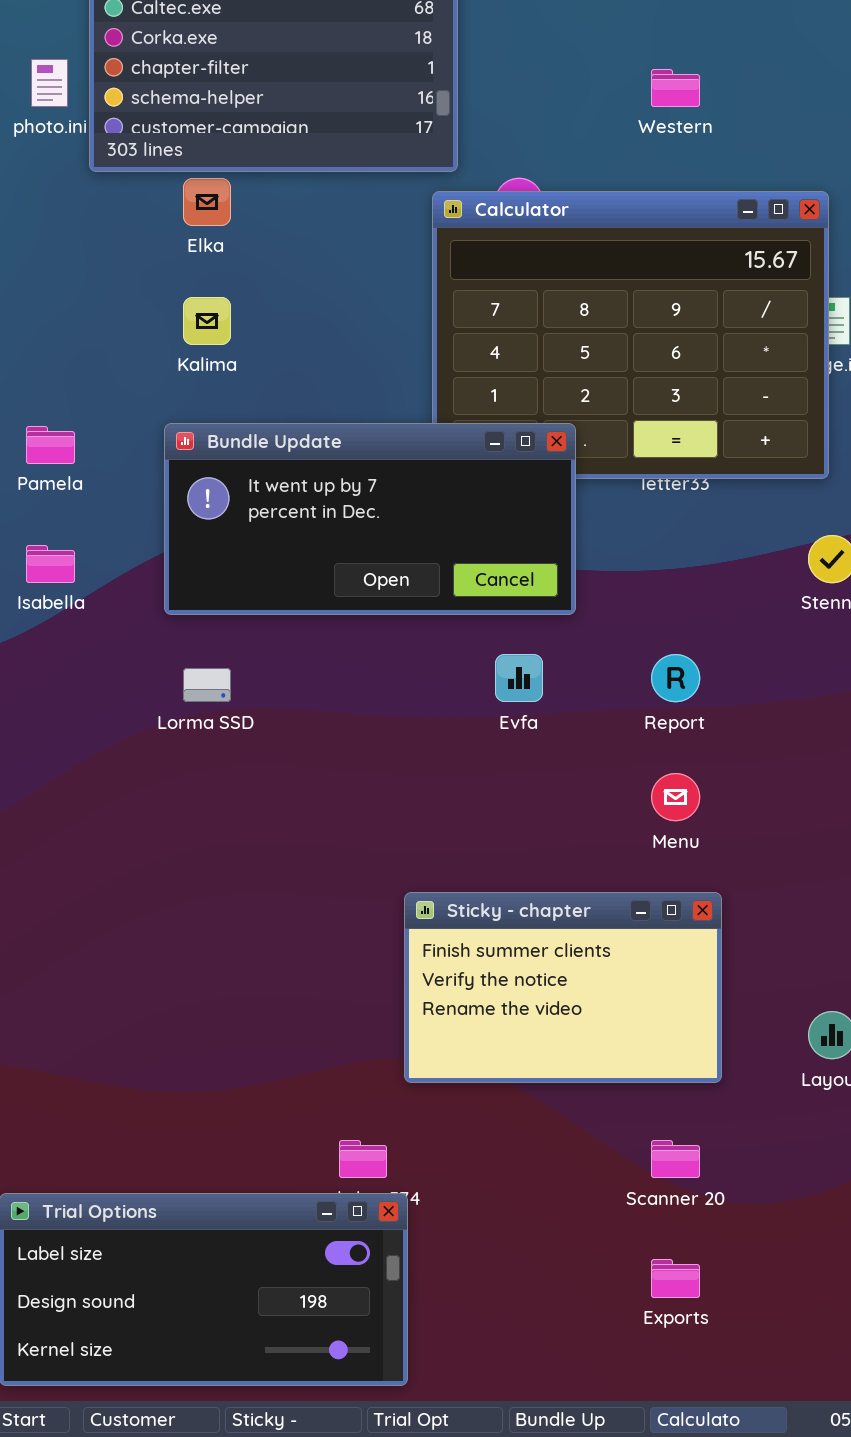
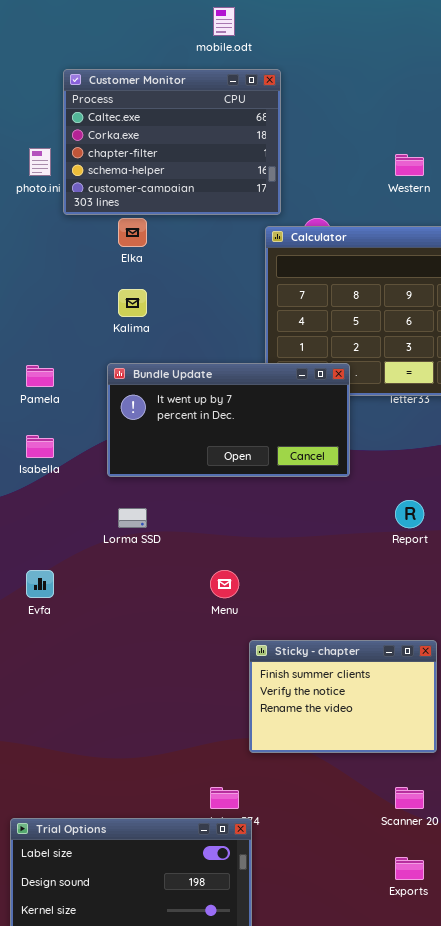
Evfa: [495,654,543,702] -> [26,570,54,598], moved
Menu: [651,773,700,821] -> [210,570,239,598], moved

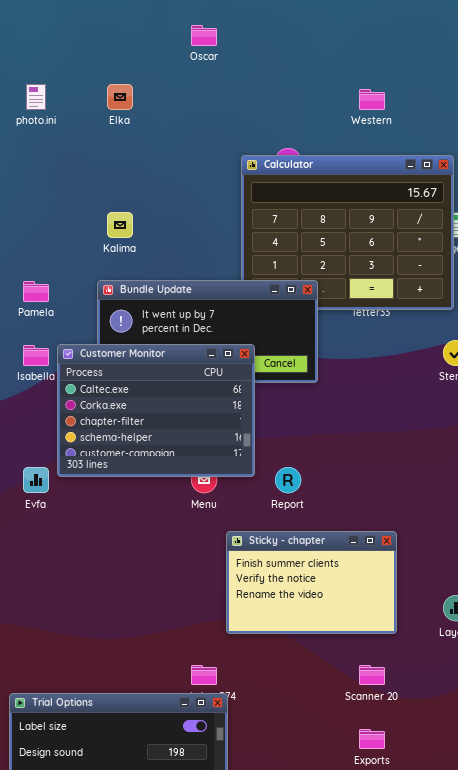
Customer Monitor: [63,69,281,215] -> [57,344,255,477], moved
Elka: [118,218,147,247] -> [107,84,133,110], moved
Report: [395,500,424,528] -> [275,467,301,493], moved

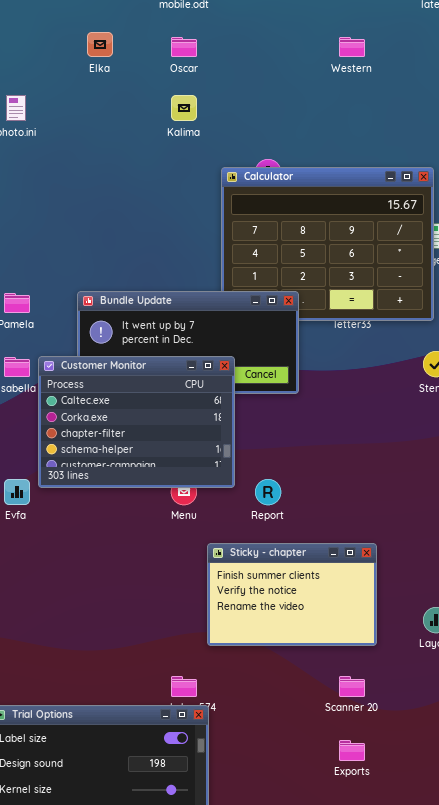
Elka: [107,84,133,110] -> [87,32,113,57], moved
Western: [359,89,385,110] -> [339,37,365,57], moved
Kalima: [107,212,133,238] -> [171,95,197,121], moved

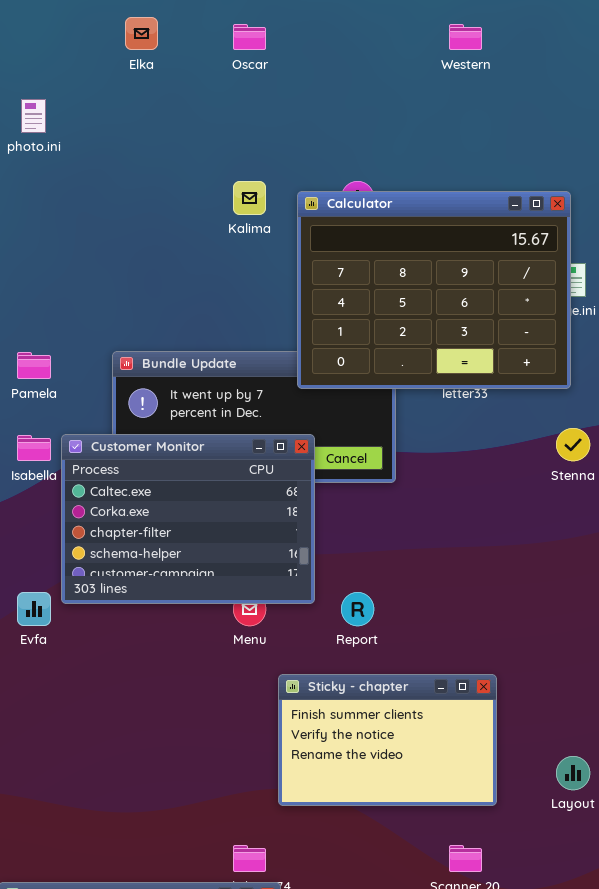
Kalima: [171,95,197,121] -> [233,181,266,215], moved
Calculator: [221,167,434,321] -> [297,191,571,389], raised

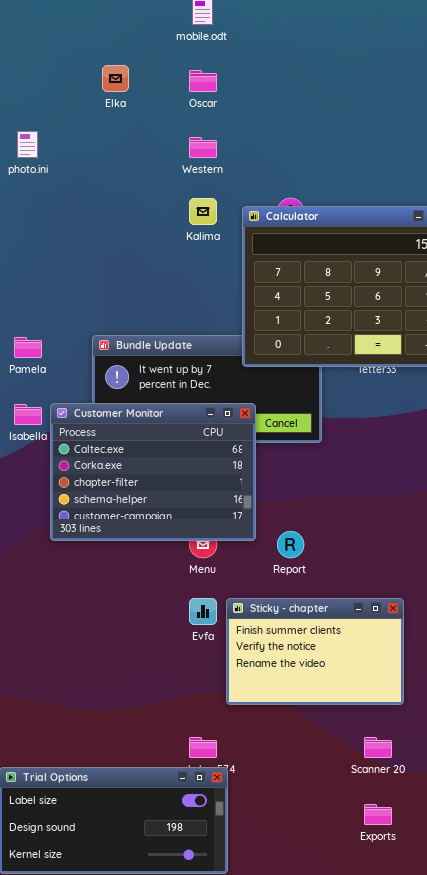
Western: [449,24,482,50] -> [189,137,217,158], moved
Evfa: [17,592,51,626] -> [189,598,217,625], moved

